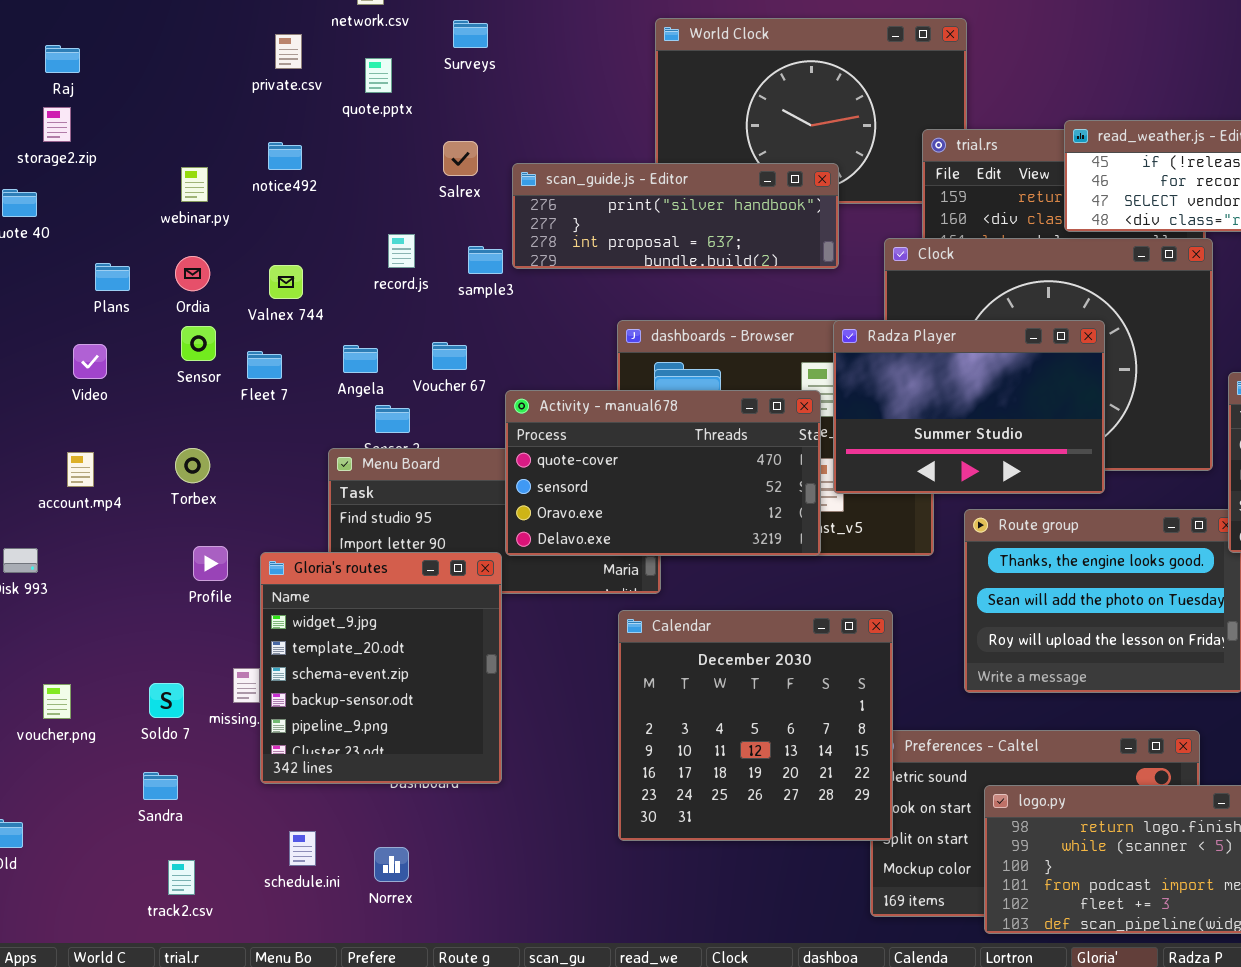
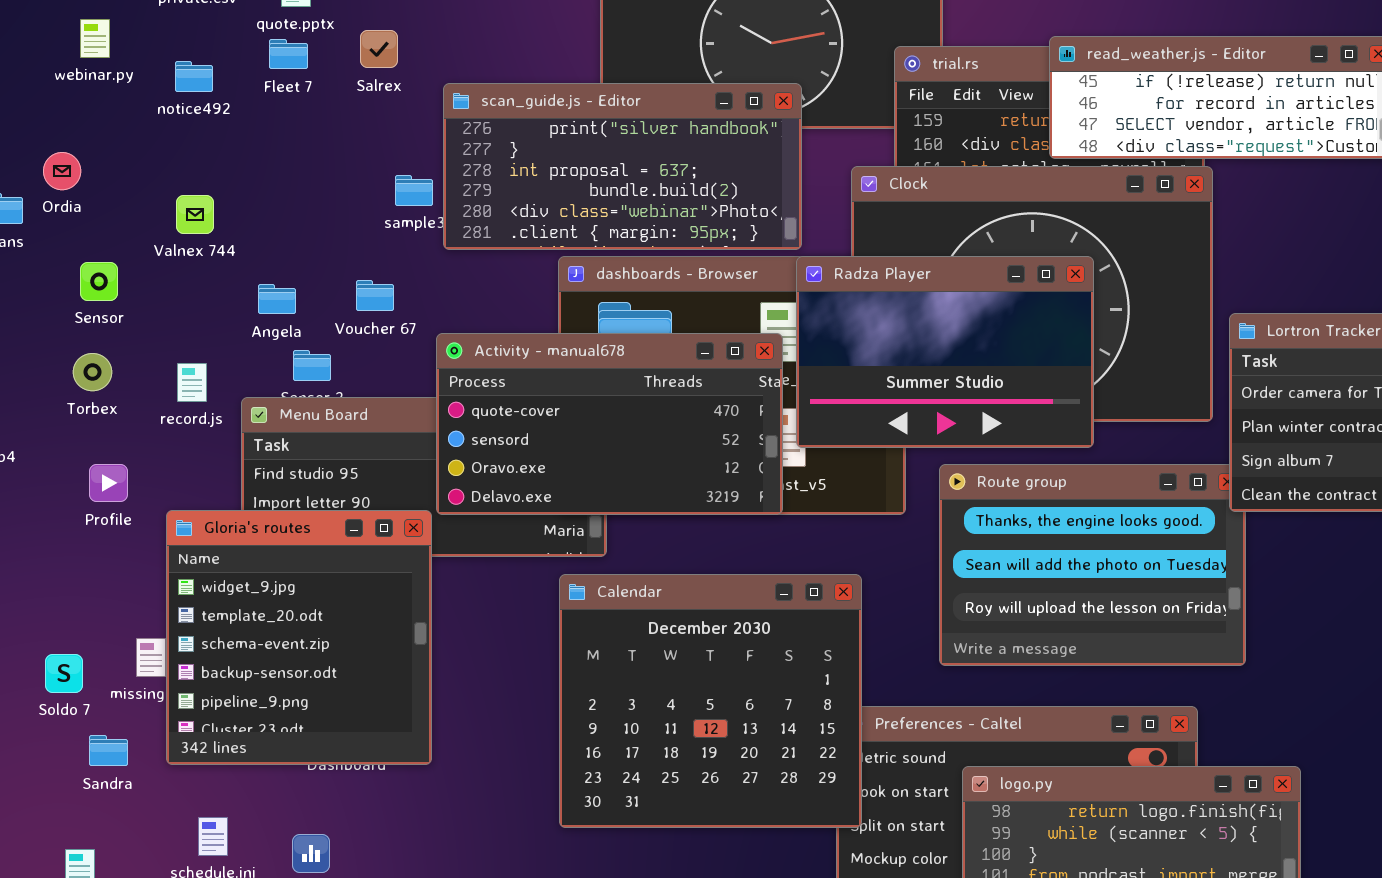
Salrex: [443,141,478,176] -> [360,30,398,68], moved
scan_guide.js - Editor: [512,163,839,269] -> [443,83,802,250], resized
webinar.py: [181,167,208,202] -> [80,19,110,58], moved
record.js: [388,234,415,268] -> [177,363,207,402], moved
Ordia: [175,256,210,291] -> [43,152,81,190], moved
Fleet 7: [247,351,282,379] -> [269,39,308,69], moved
Torbex: [175,448,210,483] -> [73,353,112,391], moved
Profile: [193,546,228,581] -> [89,464,128,502], moved
Sandra: [143,772,178,800] -> [89,735,128,766], moved

